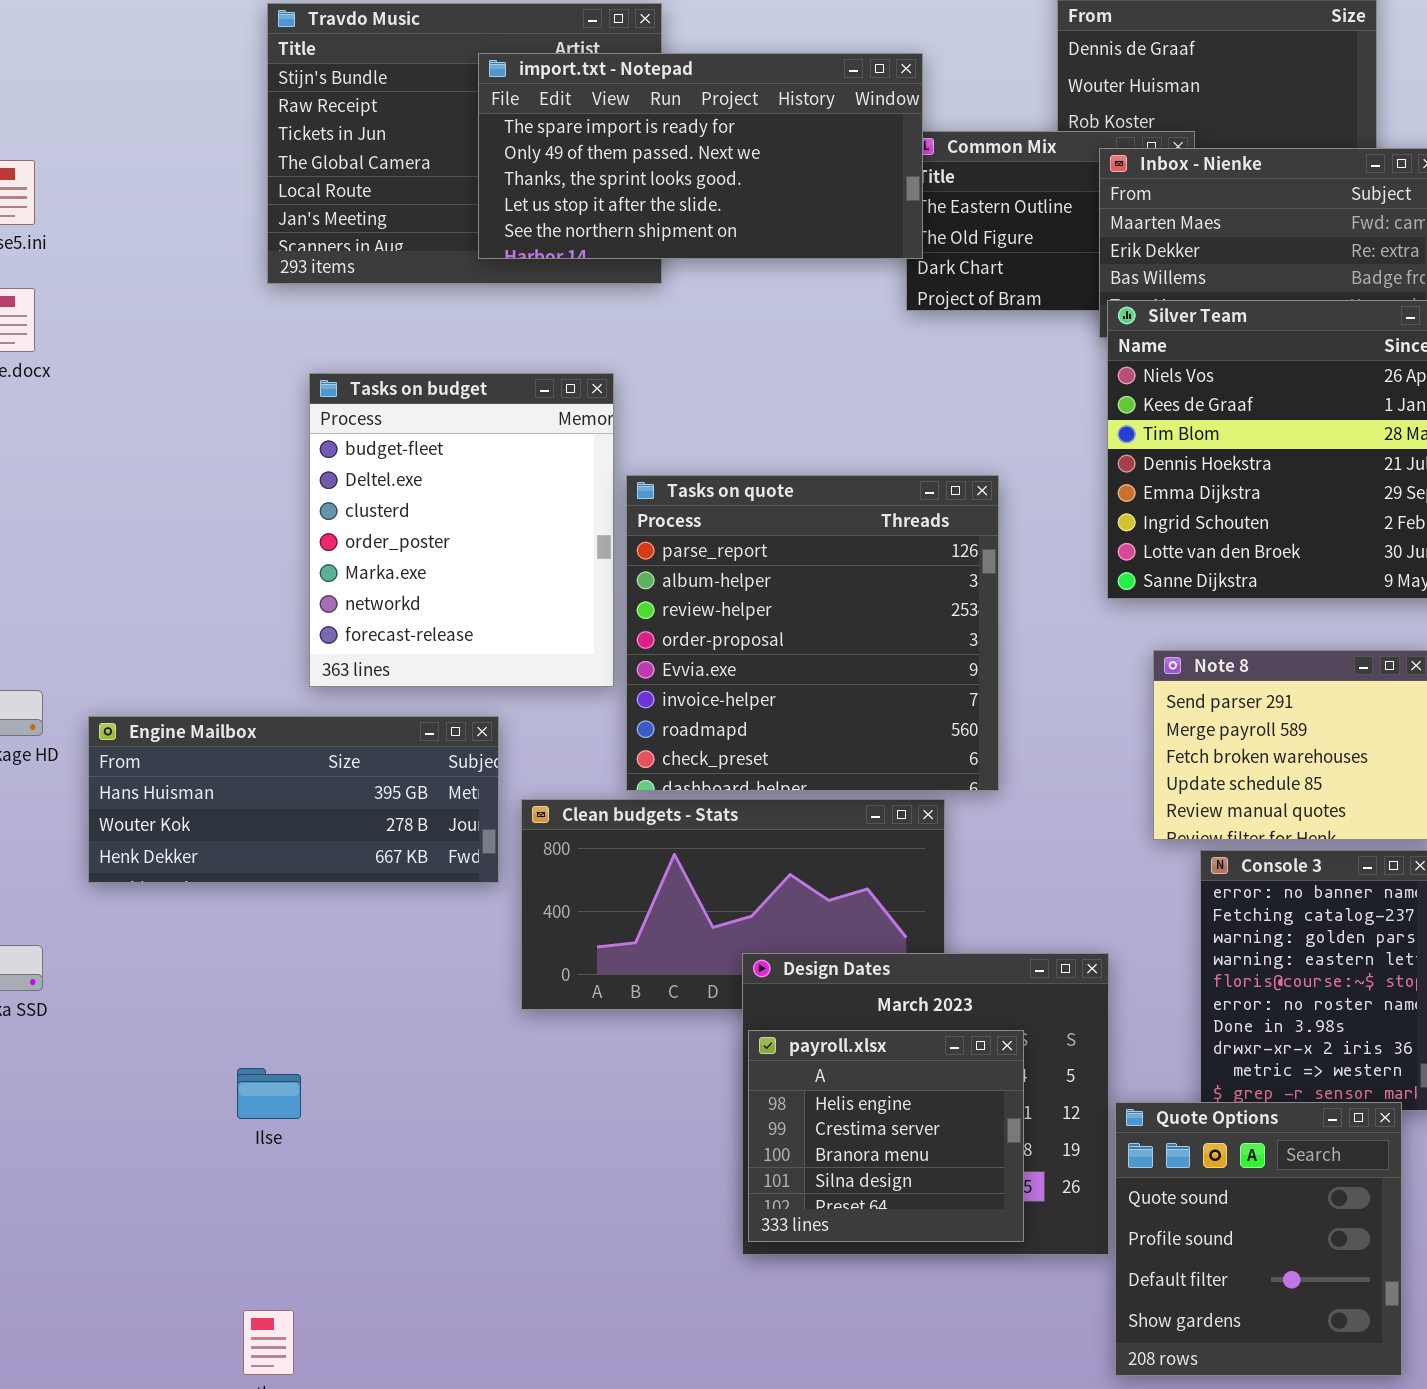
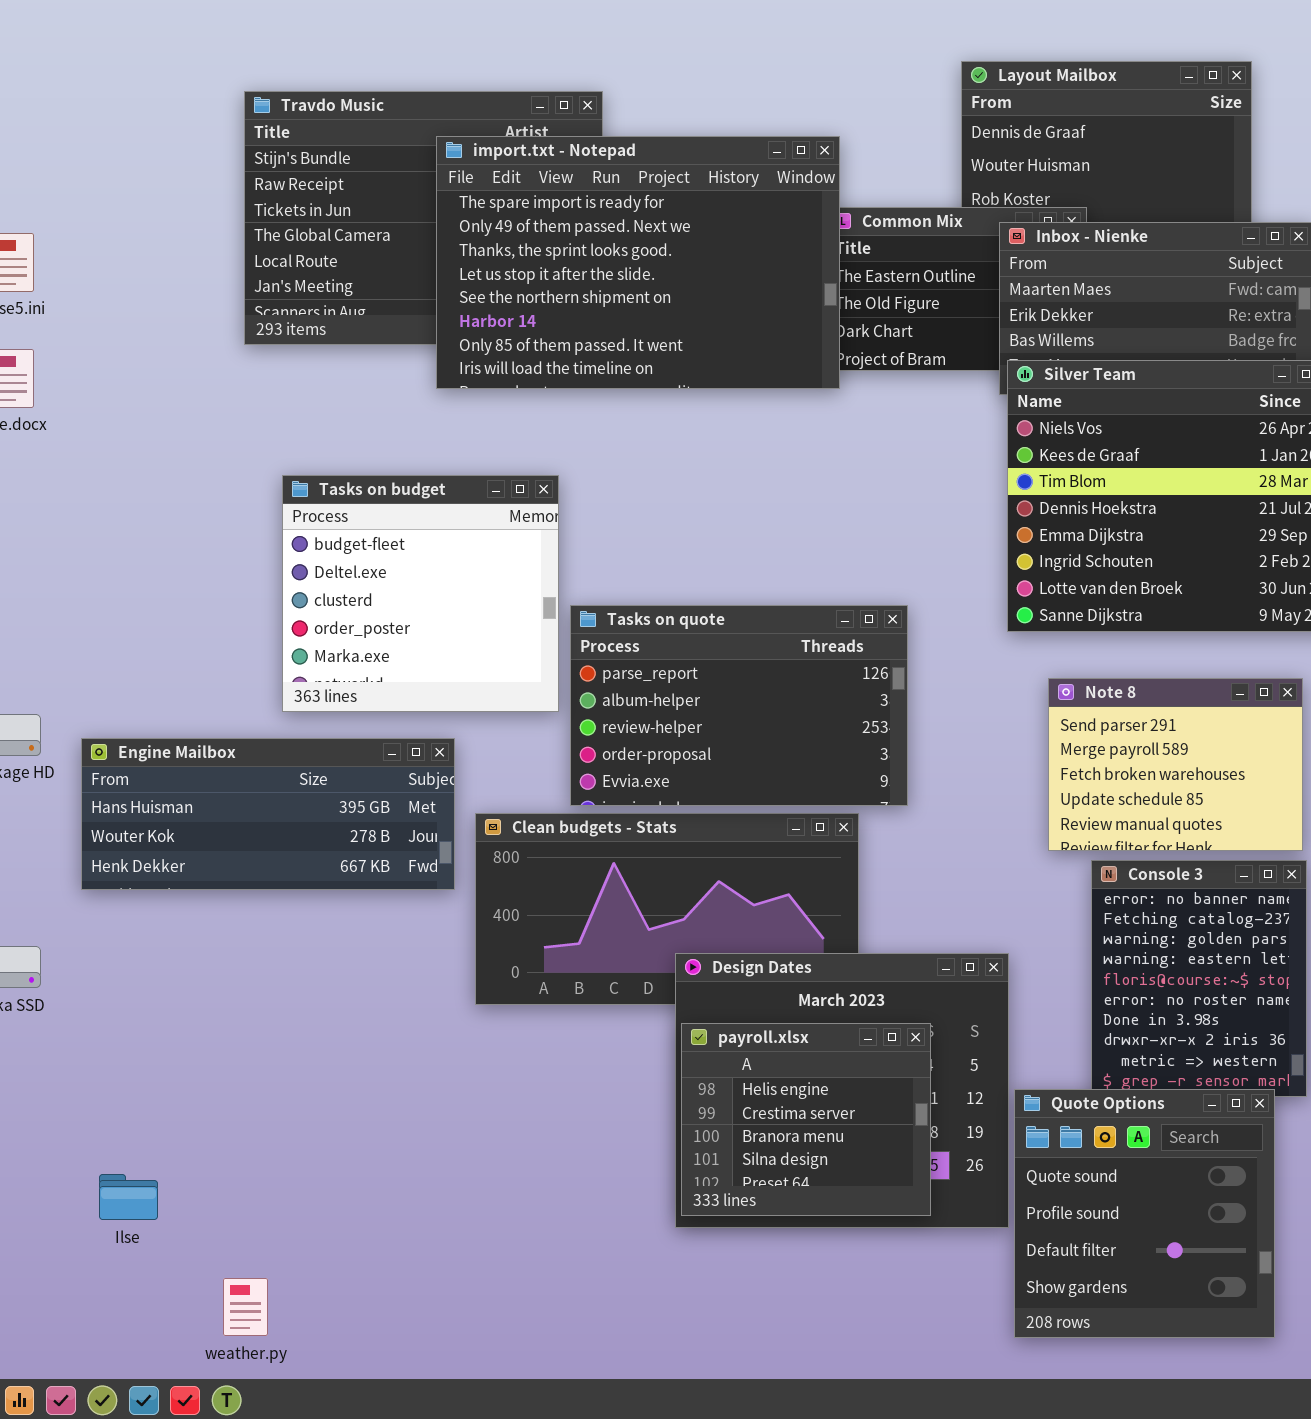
import.txt - Notepad: [478,53,923,259] -> [436,136,840,389], resized
Tasks on budget: [309,373,614,687] -> [282,475,559,712], resized
Tasks on quote: [626,475,999,791] -> [570,605,908,806], resized
Ilse: [237,1068,301,1119] -> [99,1174,158,1220], moved

